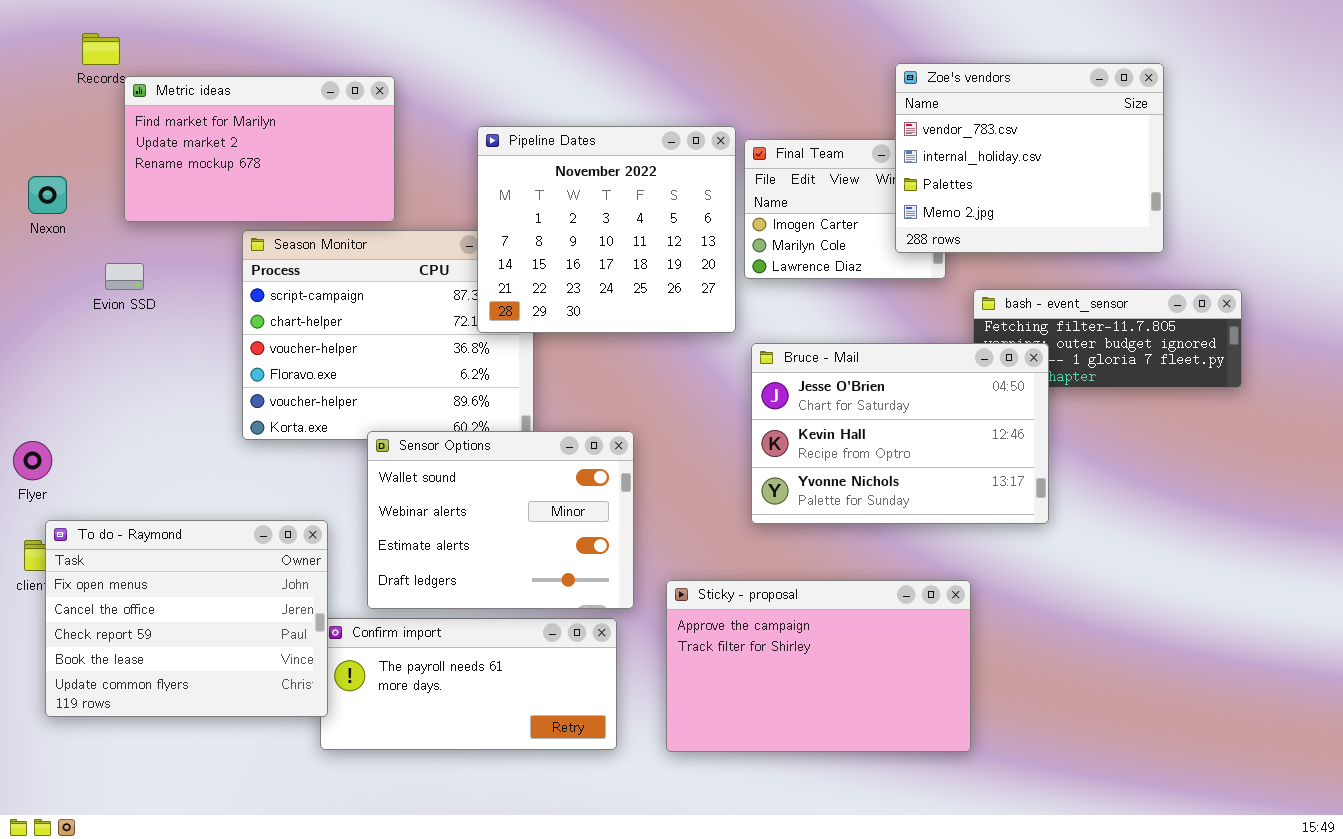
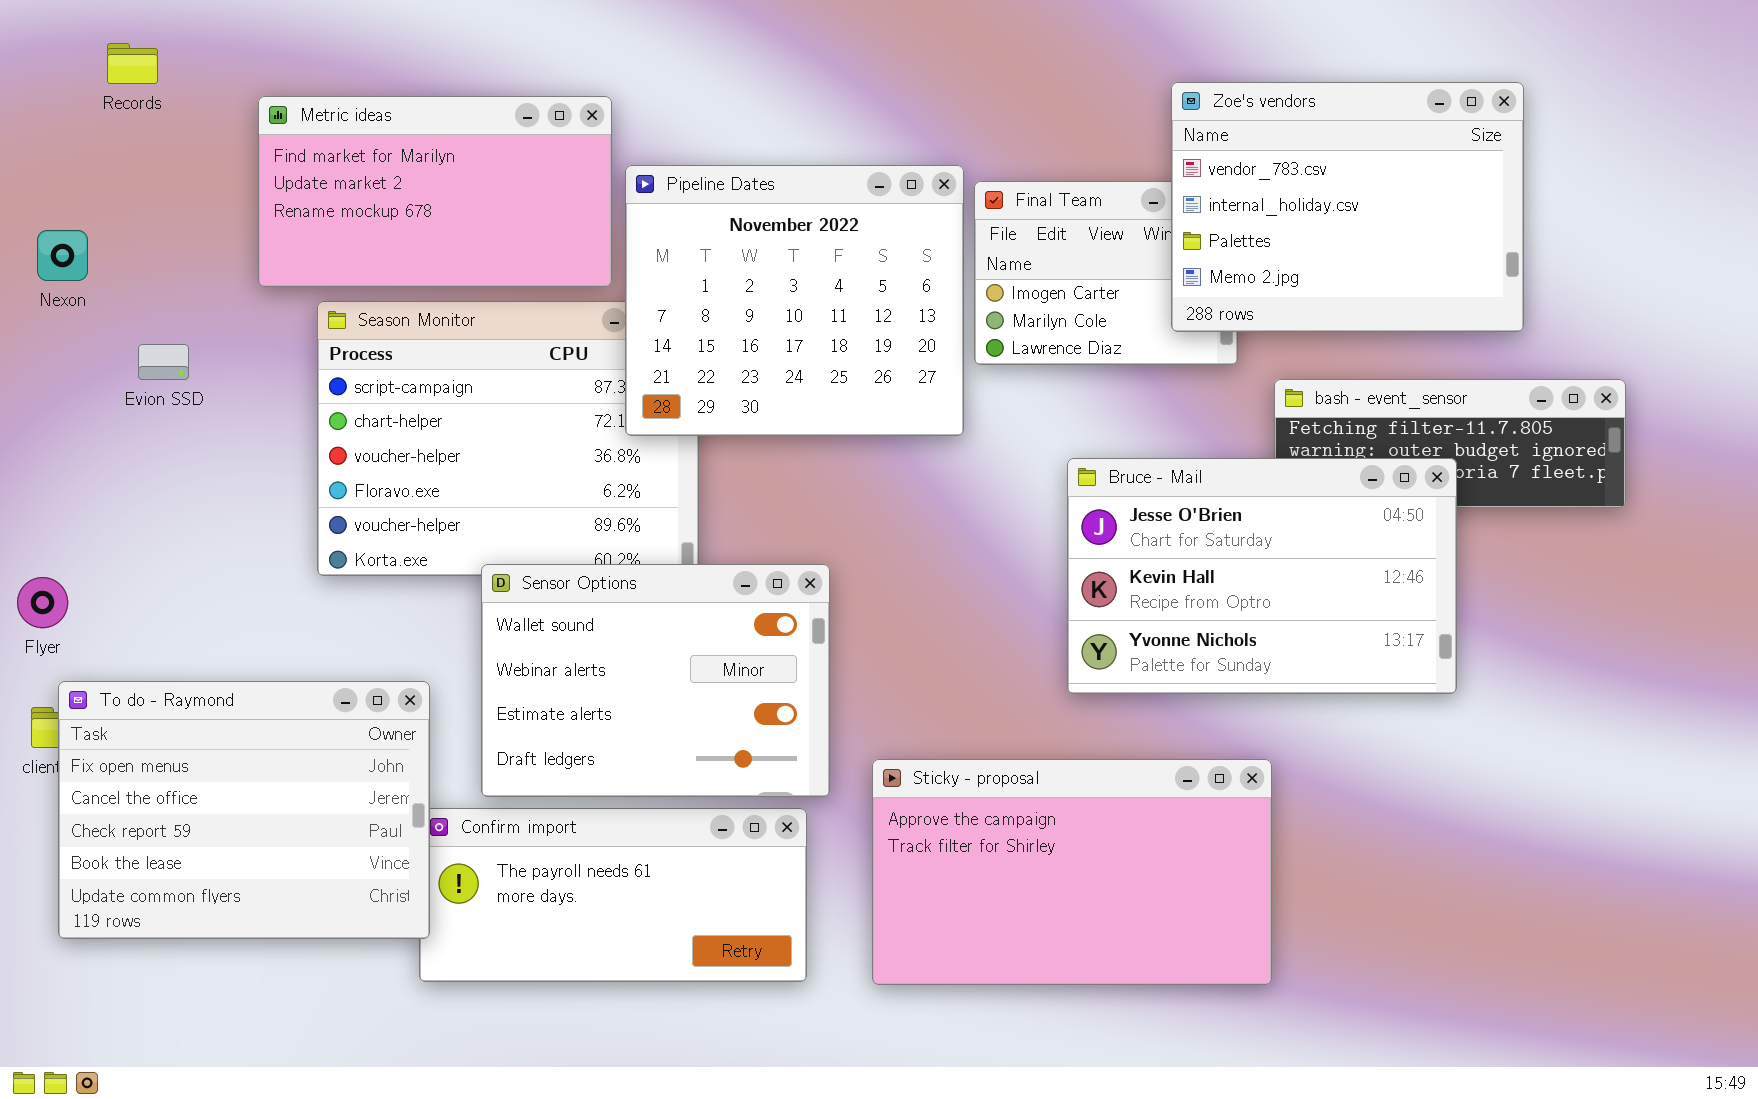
Metric ideas: [124,76,395,222] -> [258,96,612,287], moved
Bruce - Mail: [751,343,1049,524] -> [1067,458,1457,694], moved

